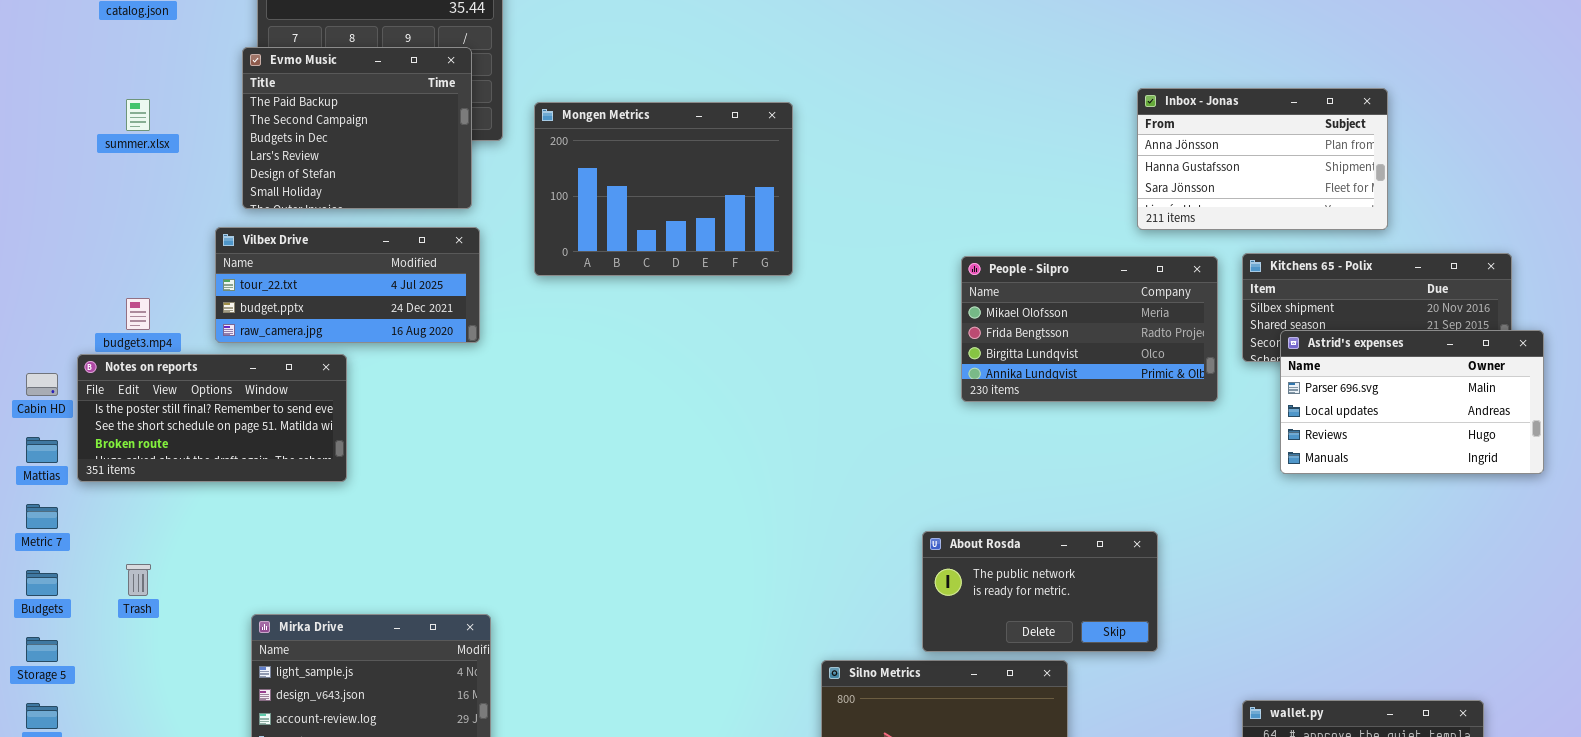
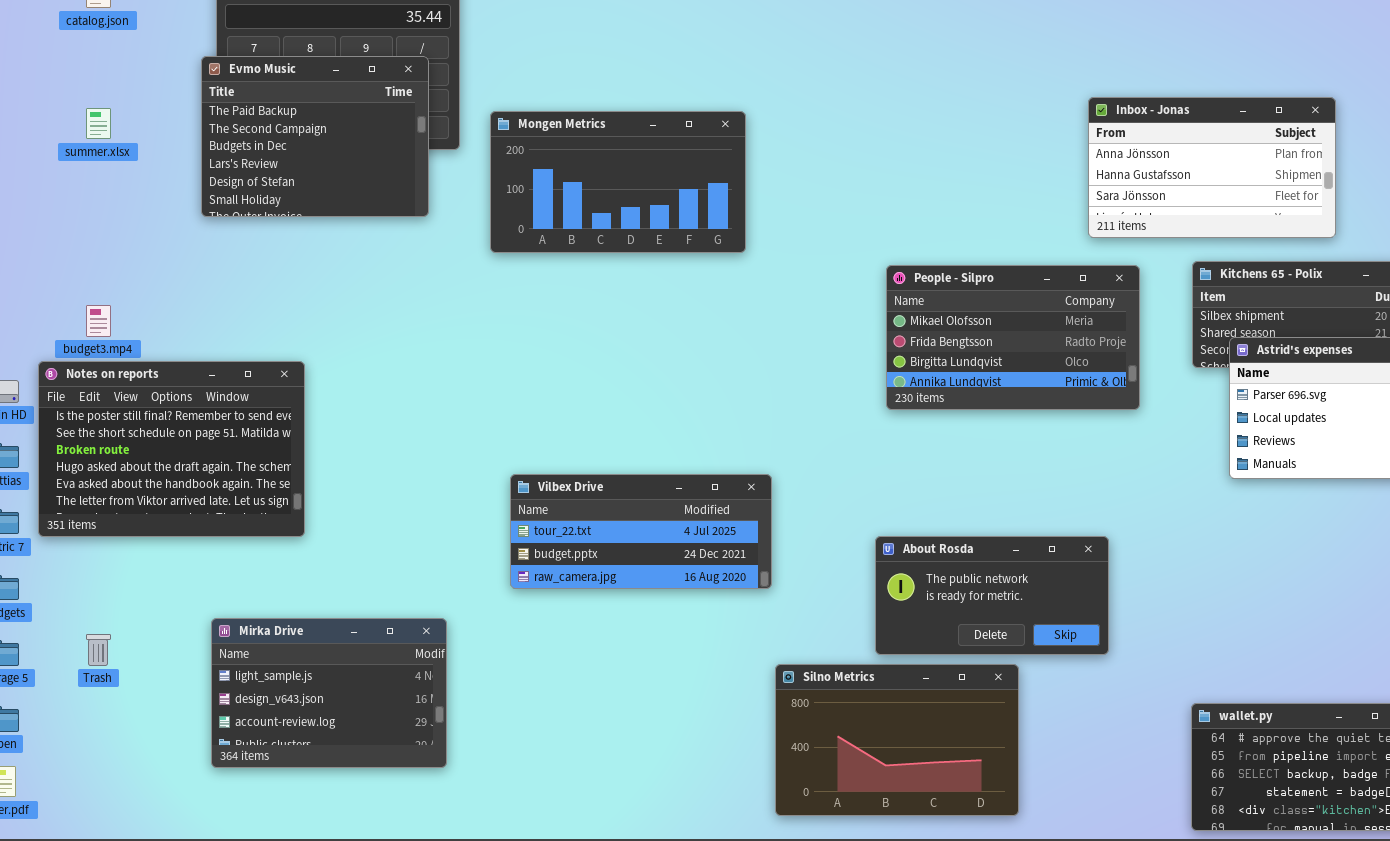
Mongen Metrics: [534,102,793,276] -> [490,111,746,253], resized
Vilbex Drive: [215,227,480,343] -> [510,474,772,589], moved
People - Silpro: [961,256,1218,402] -> [886,265,1140,410], moved
Notes on reports: [77,354,347,482] -> [38,361,305,537], resized
Trash: [126,564,151,596] -> [86,634,111,666], moved

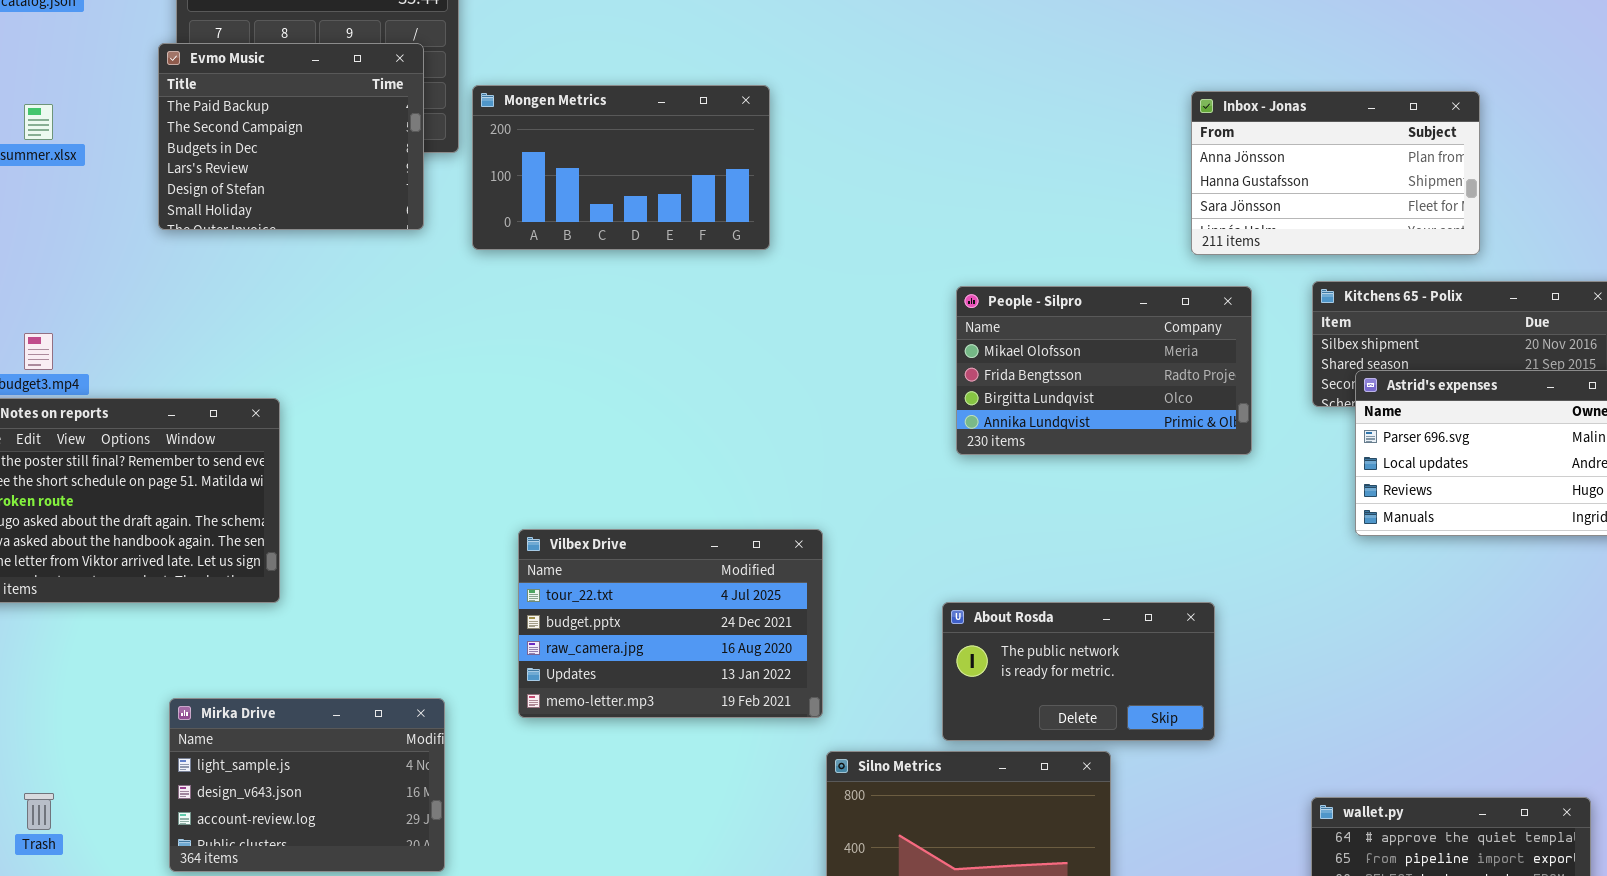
Mongen Metrics: [490,111,746,253] -> [472,85,770,250], moved
Vilbex Drive: [510,474,772,589] -> [518,529,823,718], resized
Trash: [86,634,111,666] -> [24,793,54,830], moved

